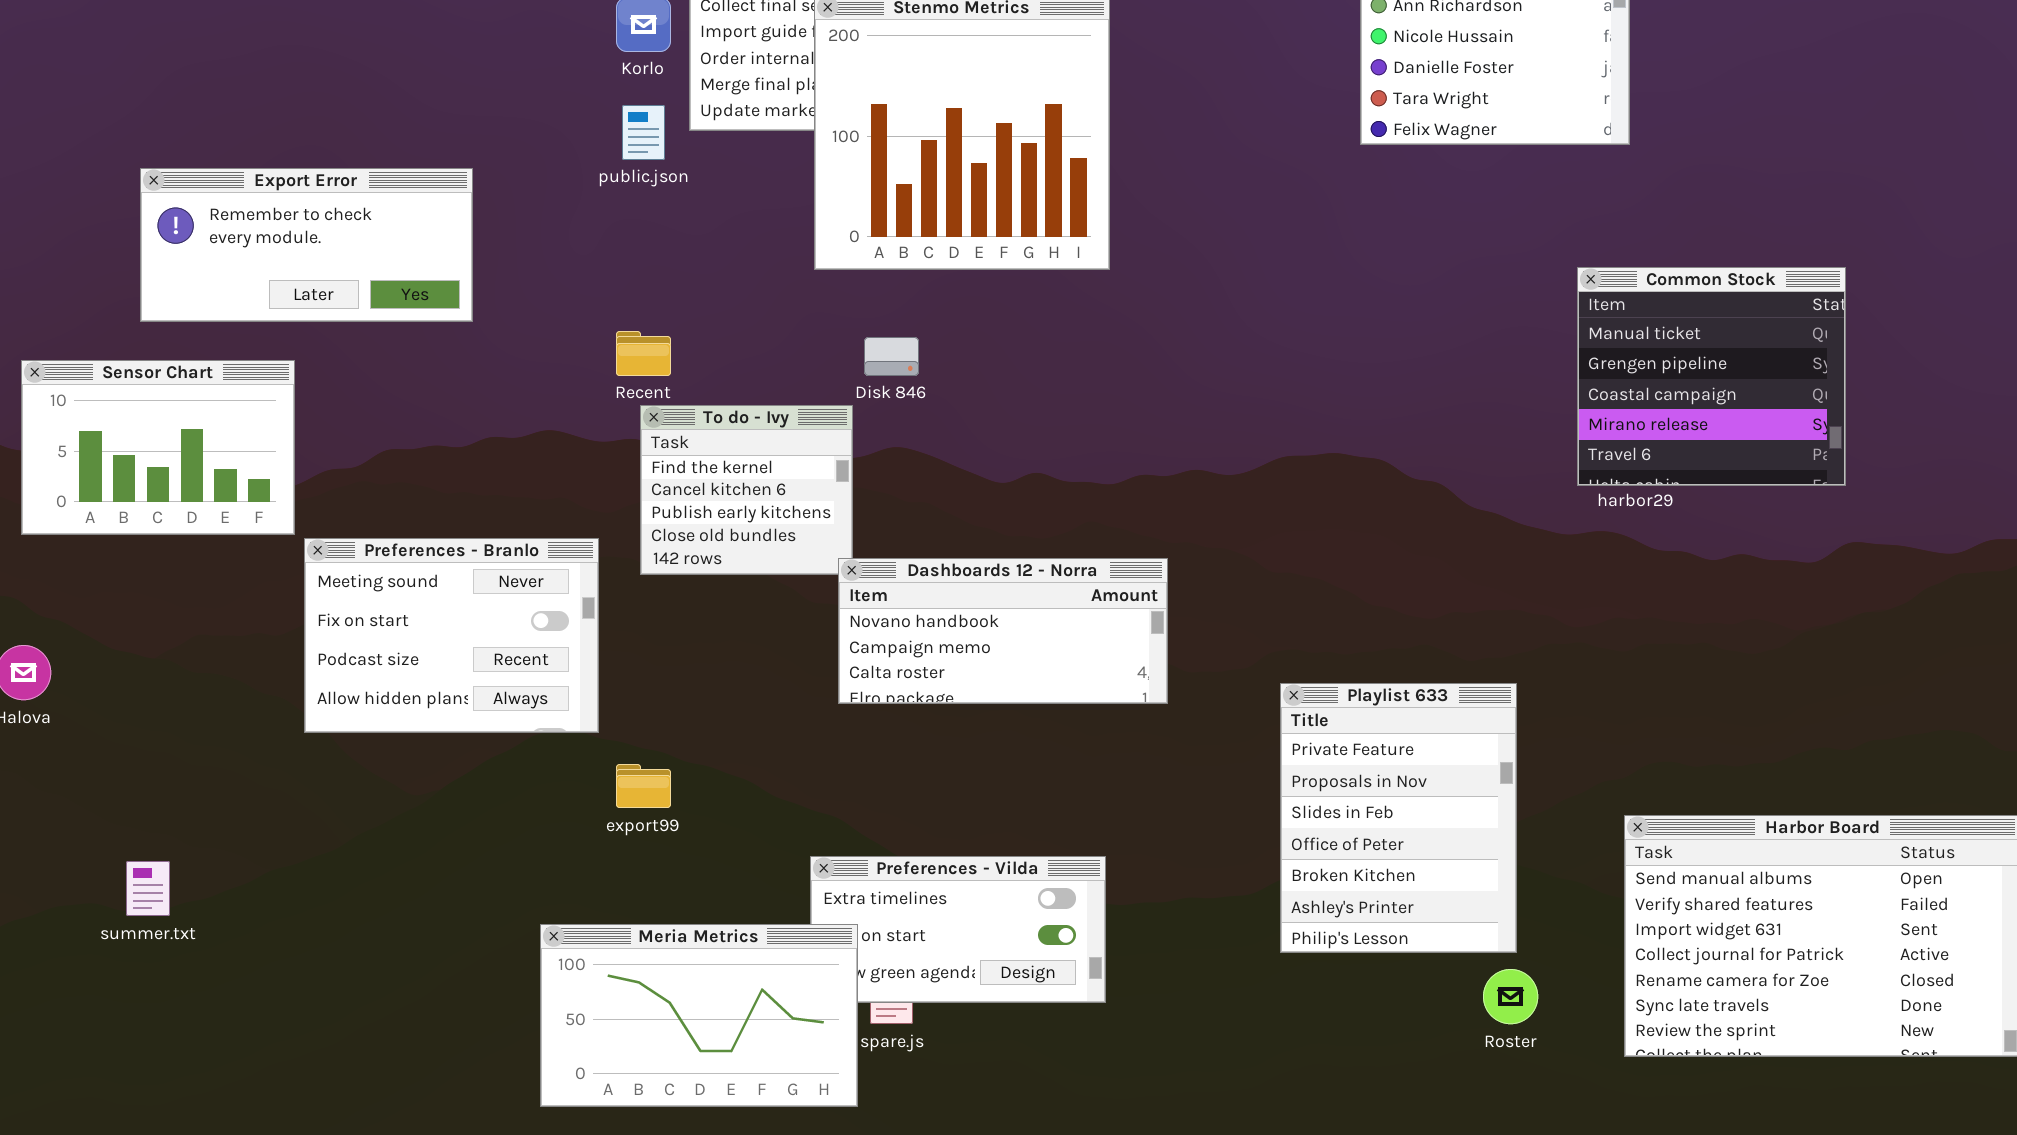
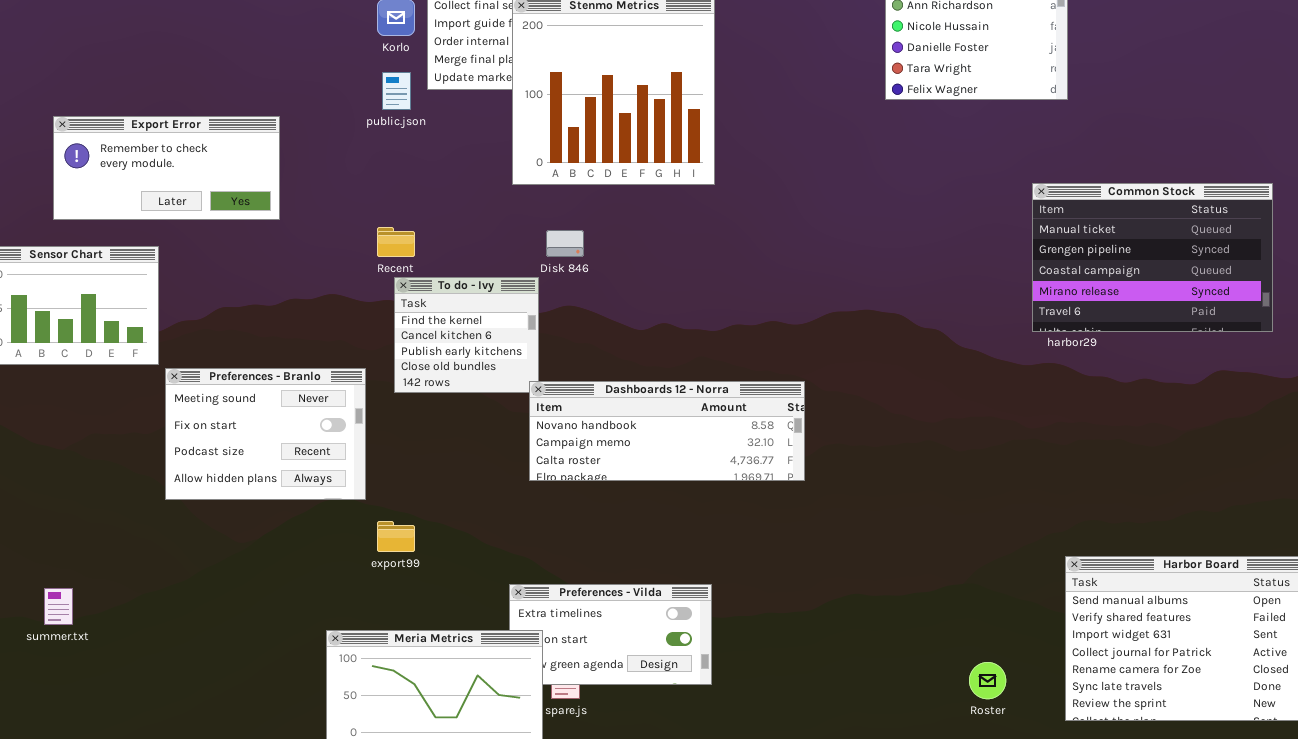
Common Stock: [1577,267,1846,486] -> [1032,183,1273,332], resized
Dashboards 12 - Norra: [838,558,1168,704] -> [529,381,805,481], resized
Playlist 633: [1280,683,1517,953] -> none, closed

